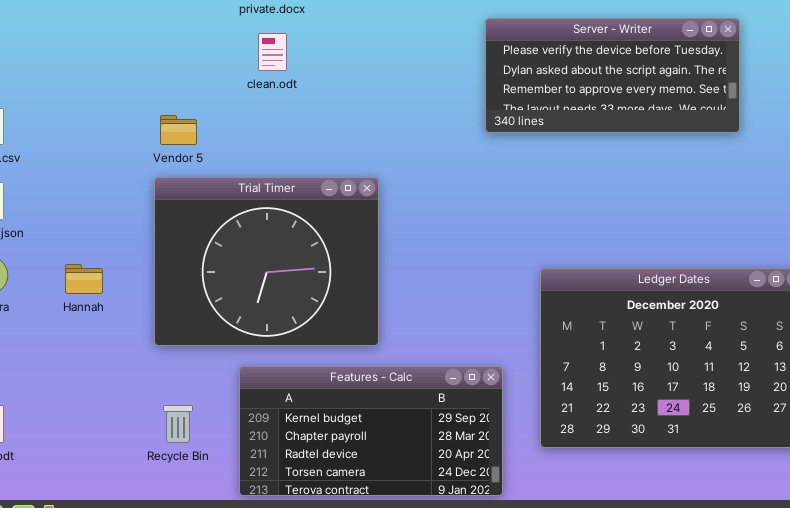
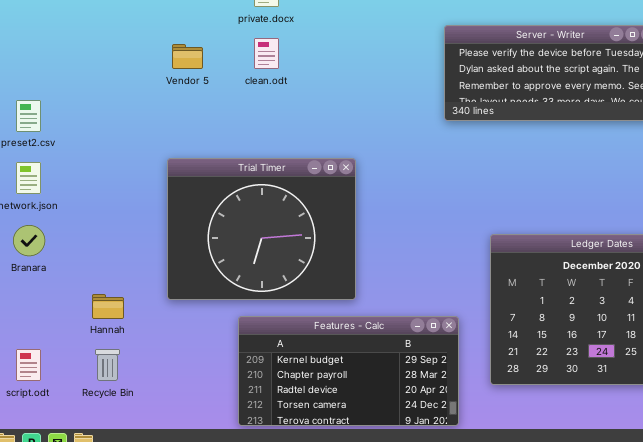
Vendor 5: [160,115,197,145] -> [172,44,203,69], moved
Hannah: [65,264,103,294] -> [92,294,124,319], moved
Recycle Bin: [163,405,193,443] -> [95,349,120,381], moved

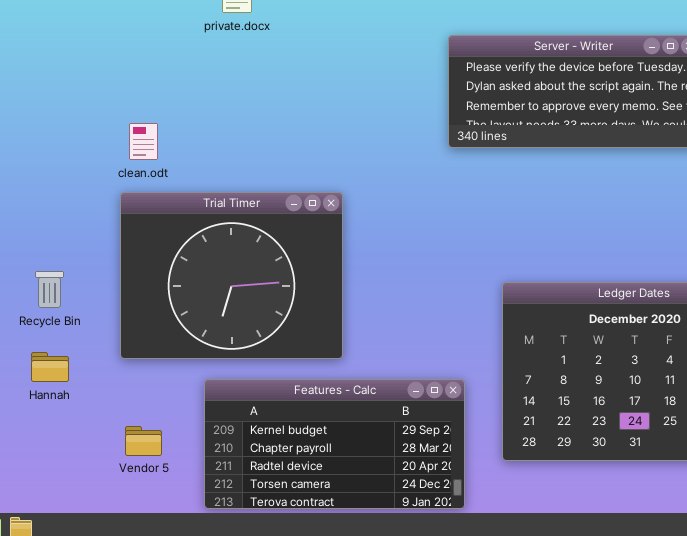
clean.odt: [254,38,279,69] -> [129,123,158,160], moved
Vendor 5: [172,44,203,69] -> [125,426,162,456], moved
Recycle Bin: [95,349,120,381] -> [35,271,64,308], moved

